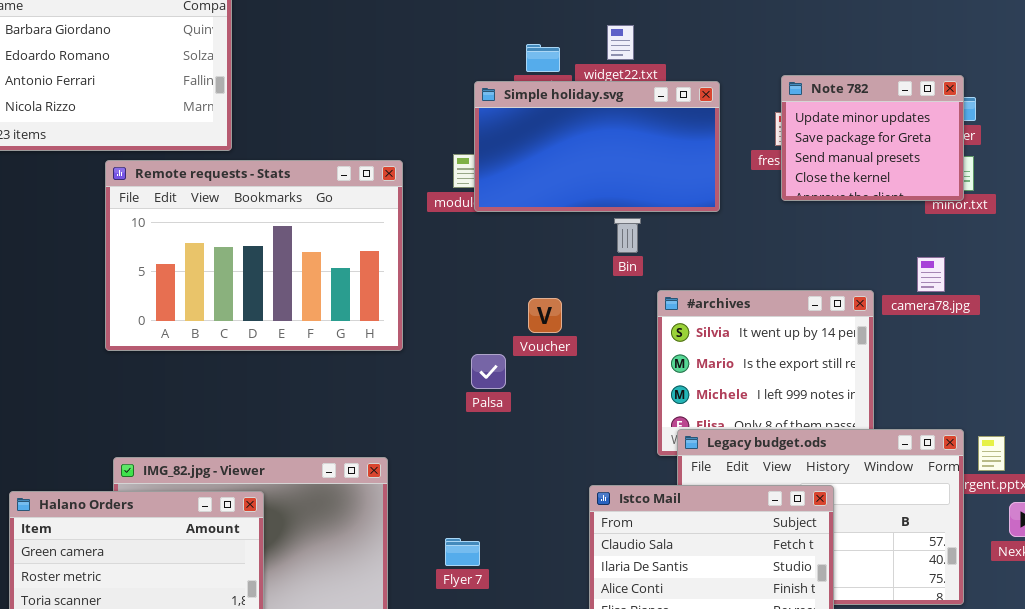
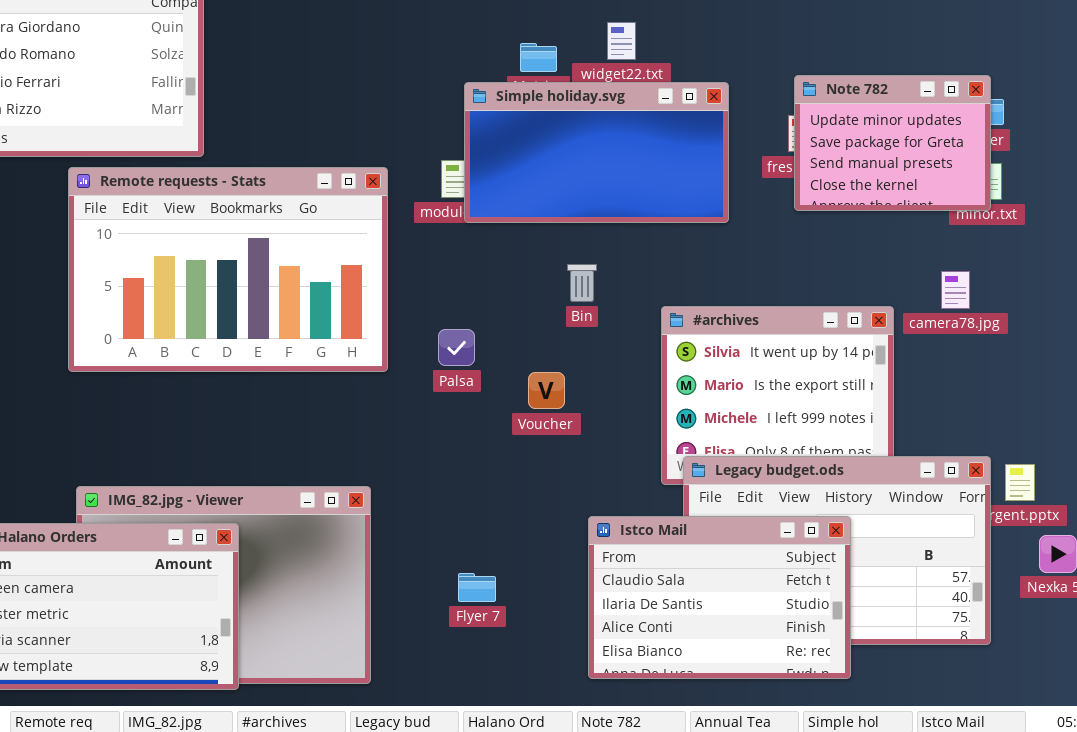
Bin: [614,218,641,253] -> [567,264,597,302], moved
Voucher: [528,298,562,333] -> [528,372,565,409], moved
Palsa: [471,354,506,389] -> [438,329,475,366], moved
Flyer 7: [445,538,480,566] -> [458,573,496,602], moved

